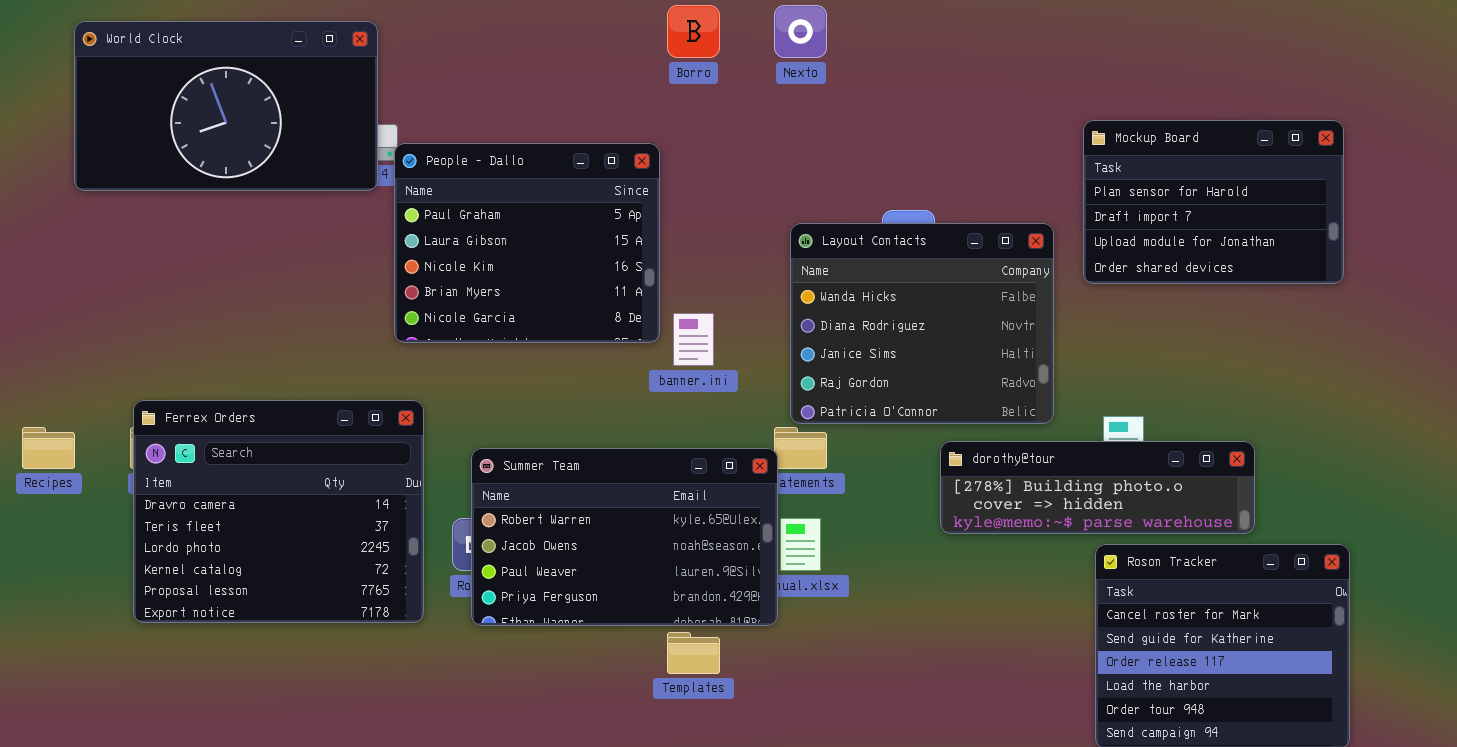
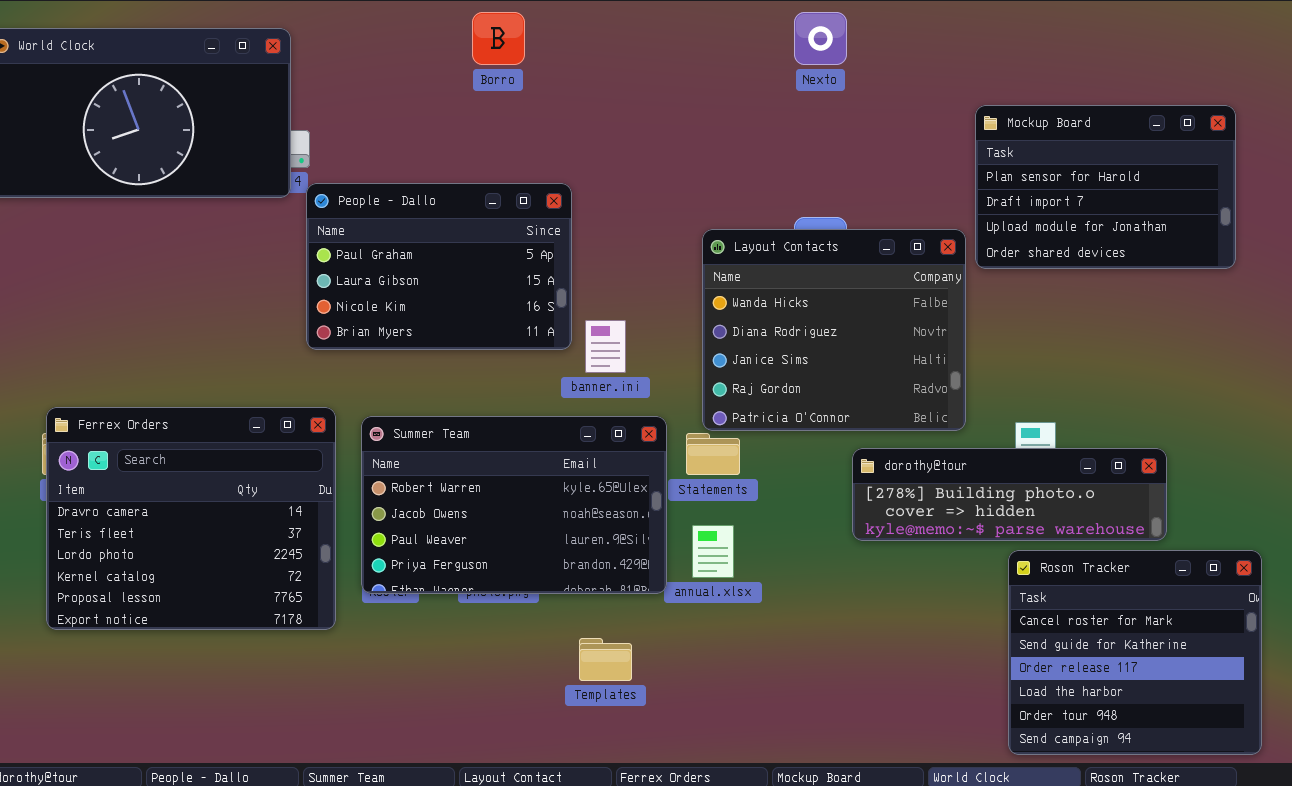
Borro: [667,5,720,58] -> [472,12,525,65], moved
Nexto: [774,5,827,58] -> [794,12,847,65], moved
Mockup Board: [1083,120,1344,284] -> [975,105,1236,269], moved
People - Dallo: [394,143,660,343] -> [306,183,572,350], resized
Summer Team: [471,448,778,626] -> [361,416,667,594], moved

